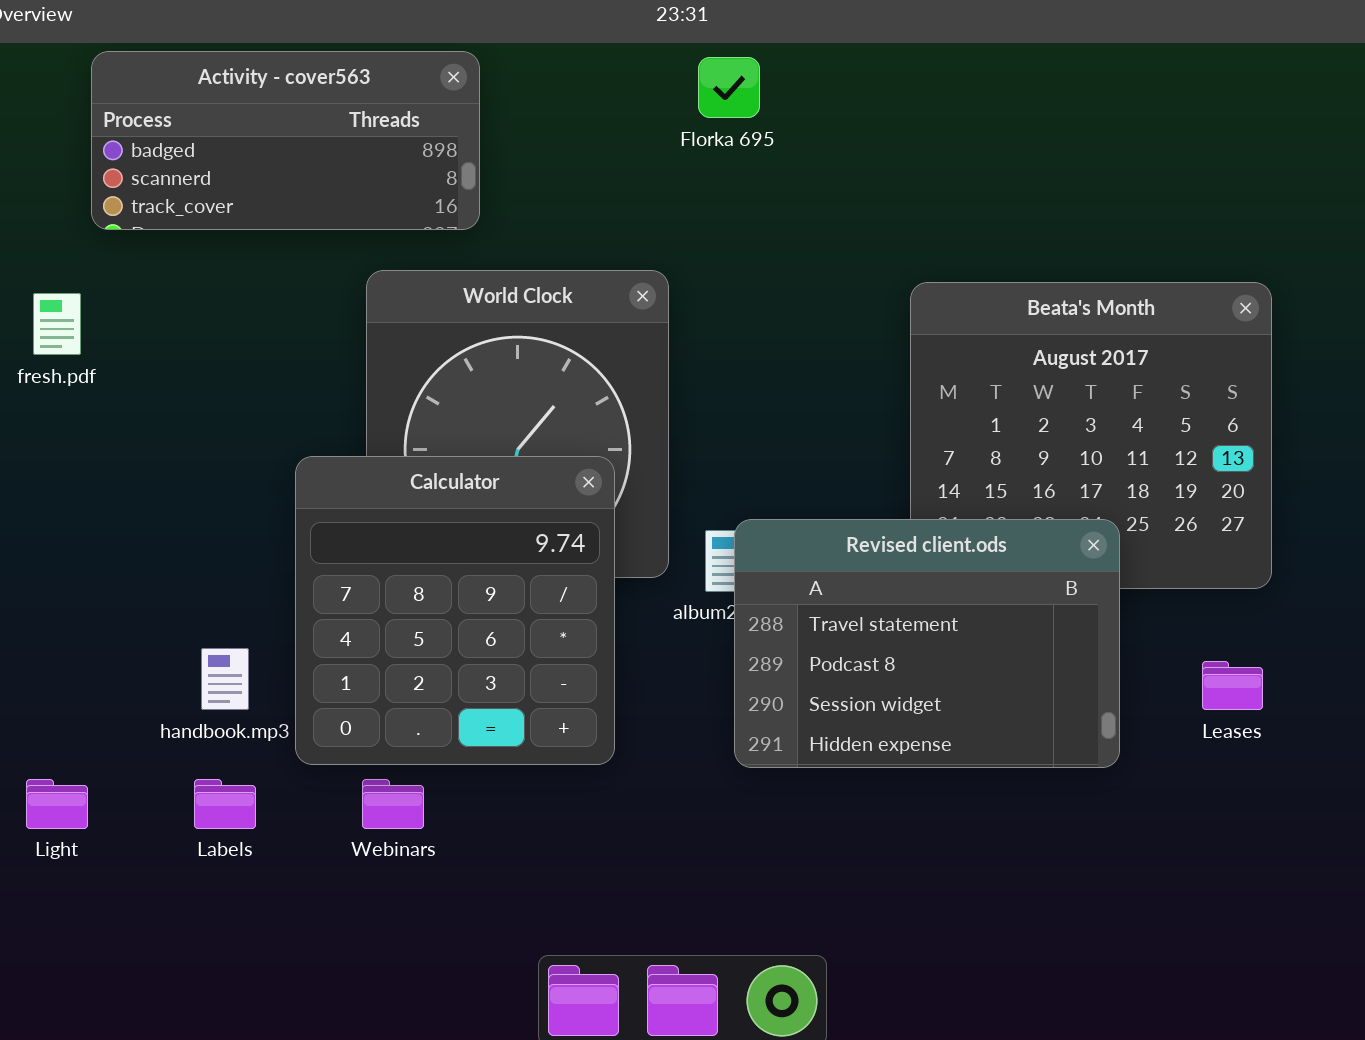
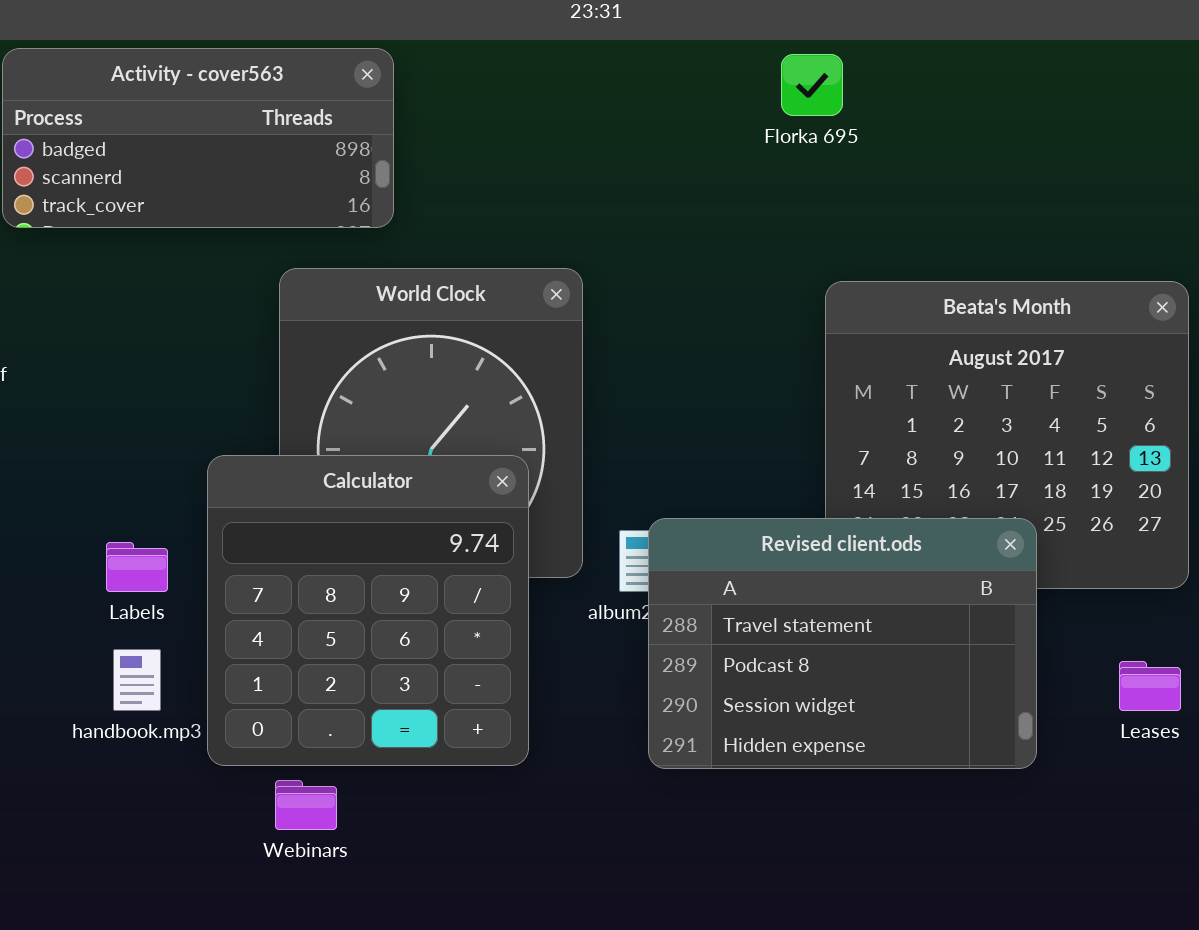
Florka 695: [698,57,760,118] -> [781,54,843,116], moved
Labels: [194,779,256,829] -> [106,542,168,592], moved

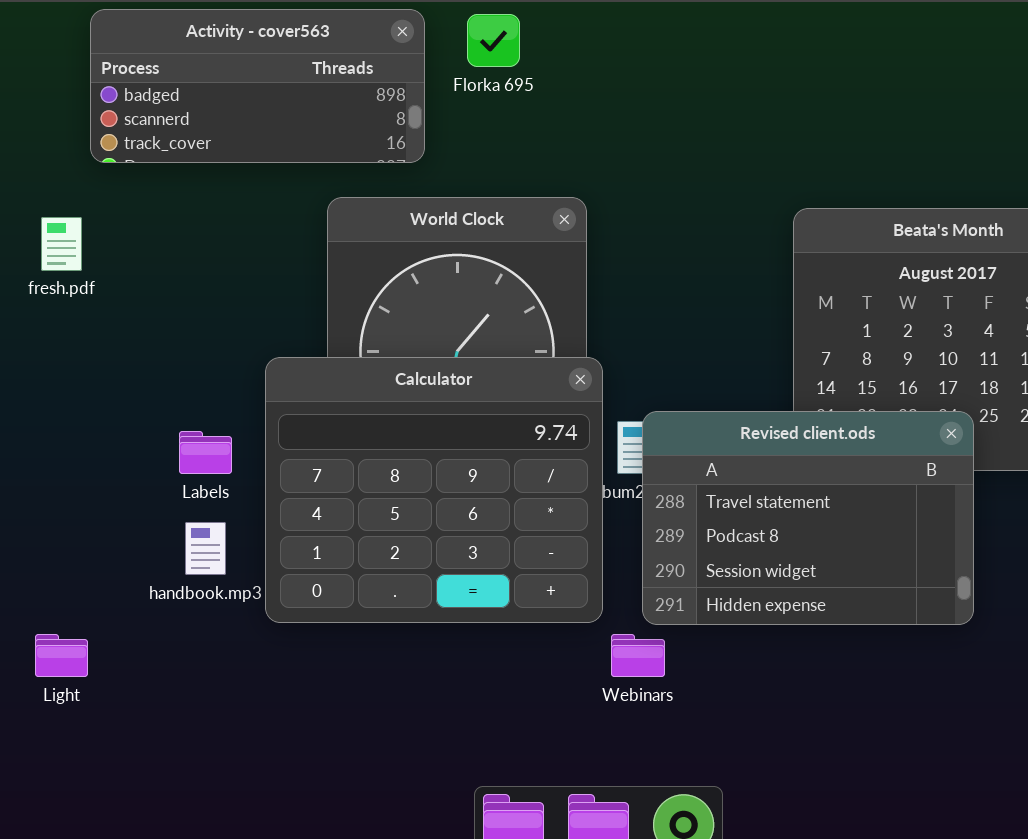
Florka 695: [781,54,843,116] -> [467,14,520,67], moved
Calculator: [207,455,529,766] -> [265,357,603,623], resized
Webinars: [275,780,337,830] -> [611,634,665,677], moved

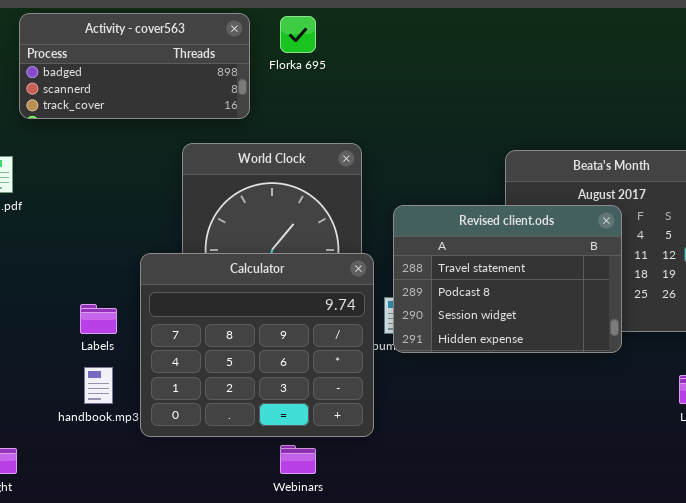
Revised client.ods: [642,411,974,625] -> [393,205,622,353], moved
Webinars: [611,634,665,677] -> [280,445,316,474], moved

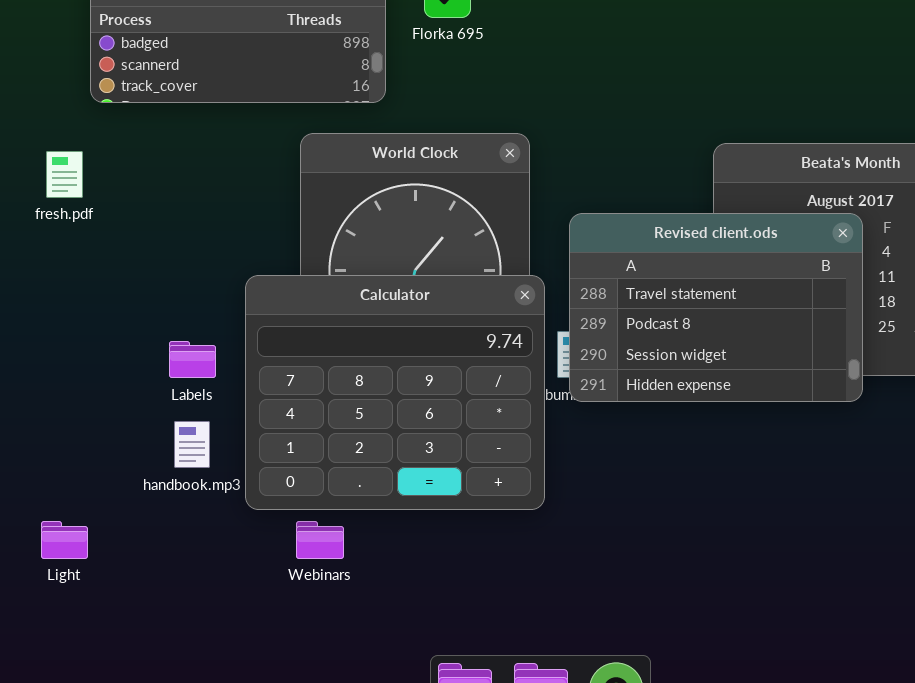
Webinars: [280,445,316,474] -> [296,521,344,559], moved

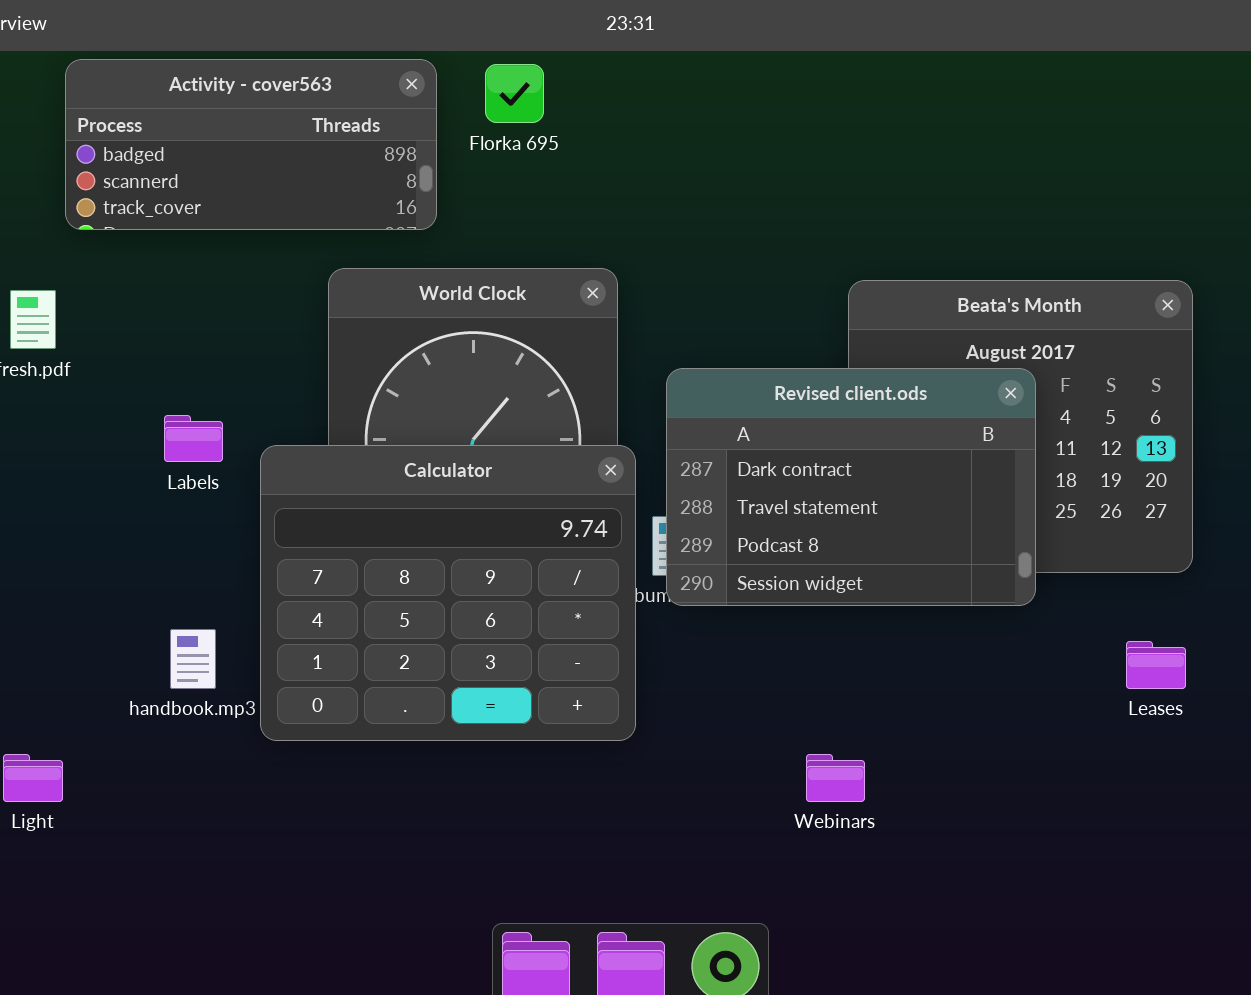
Revised client.ods: [569,213,863,402] -> [666,368,1036,606], scrolled up 1 row
Labels: [169,341,216,378] -> [164,415,223,462], moved
Webinars: [296,521,344,559] -> [806,754,865,802], moved

